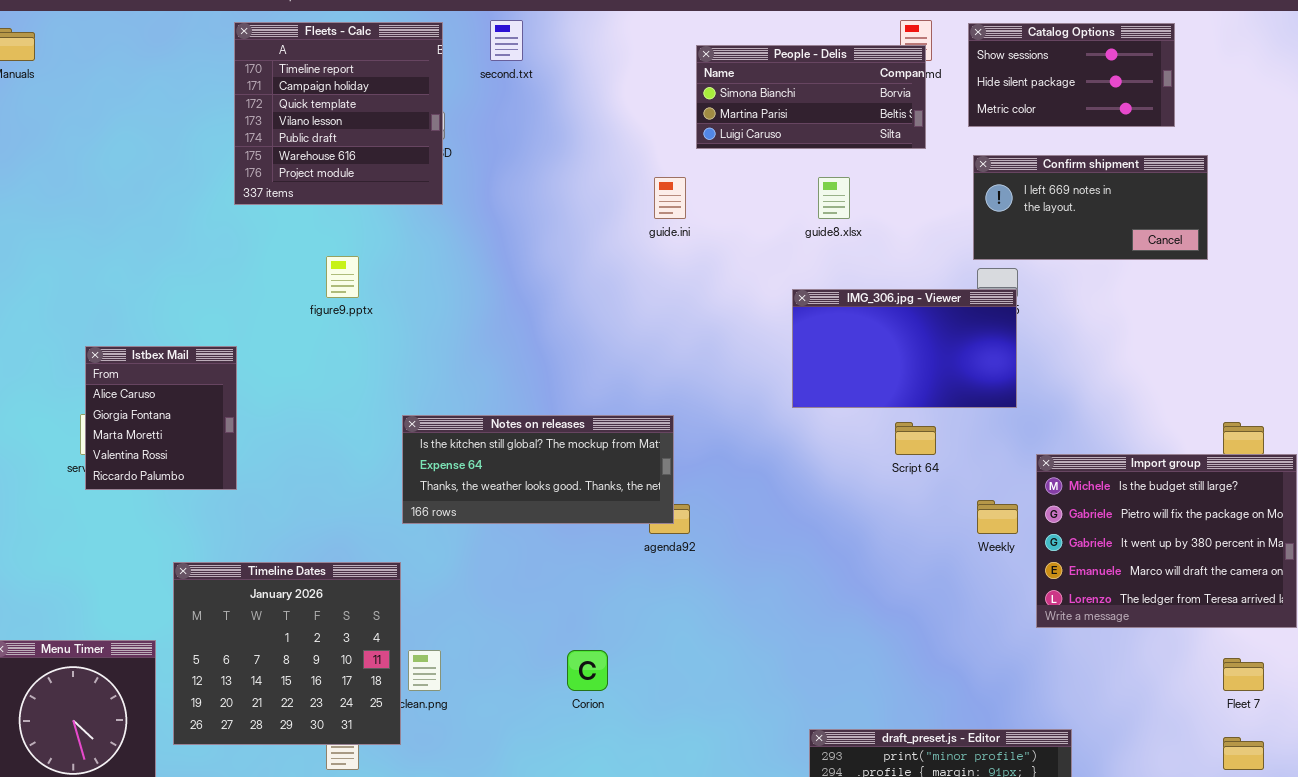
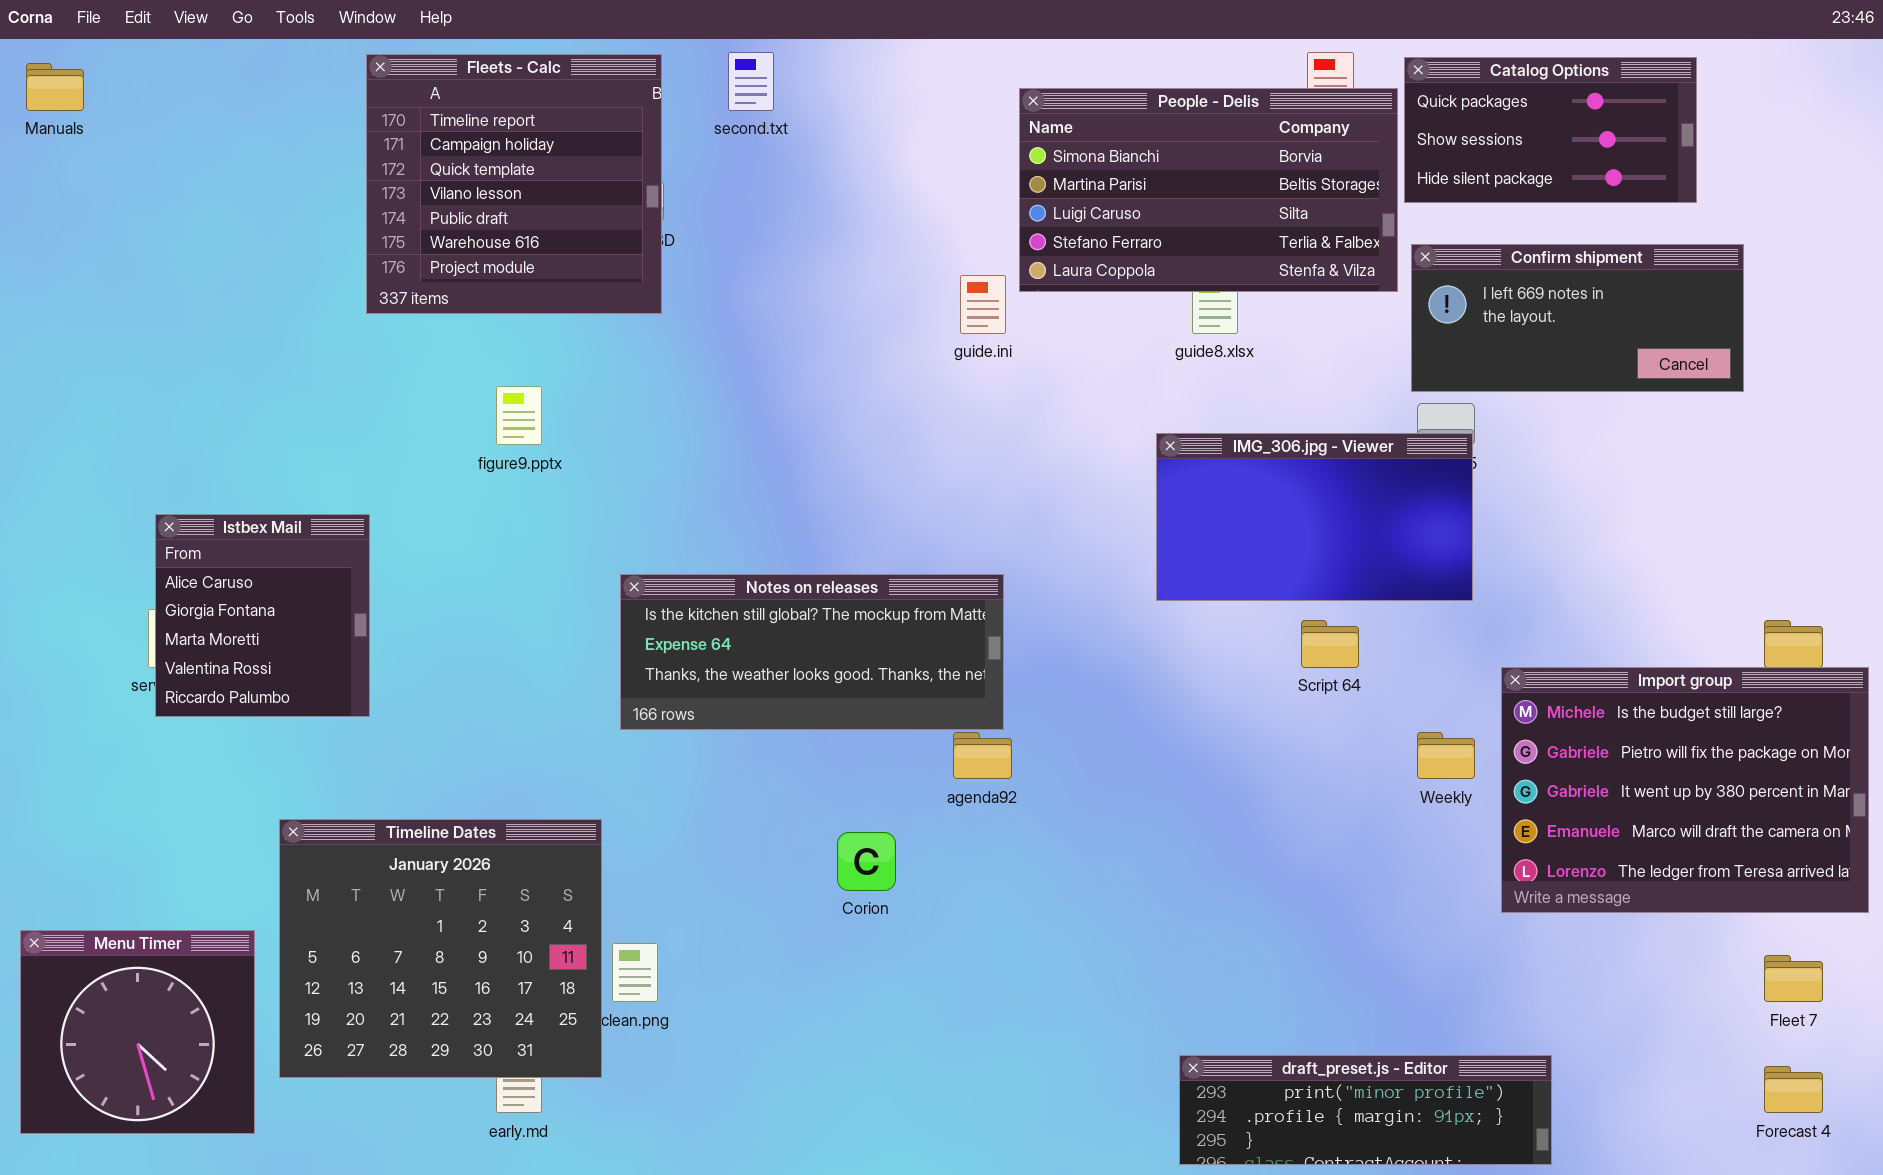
Catalog Options: [968,23,1175,127] -> [1404,57,1697,203], scrolled up 1 row
People - Delis: [696,45,926,149] -> [1019,88,1398,292], resized
Notes on releases: [402,415,674,524] -> [620,574,1004,730], moved
Corion: [567,650,608,691] -> [837,832,896,891], moved

